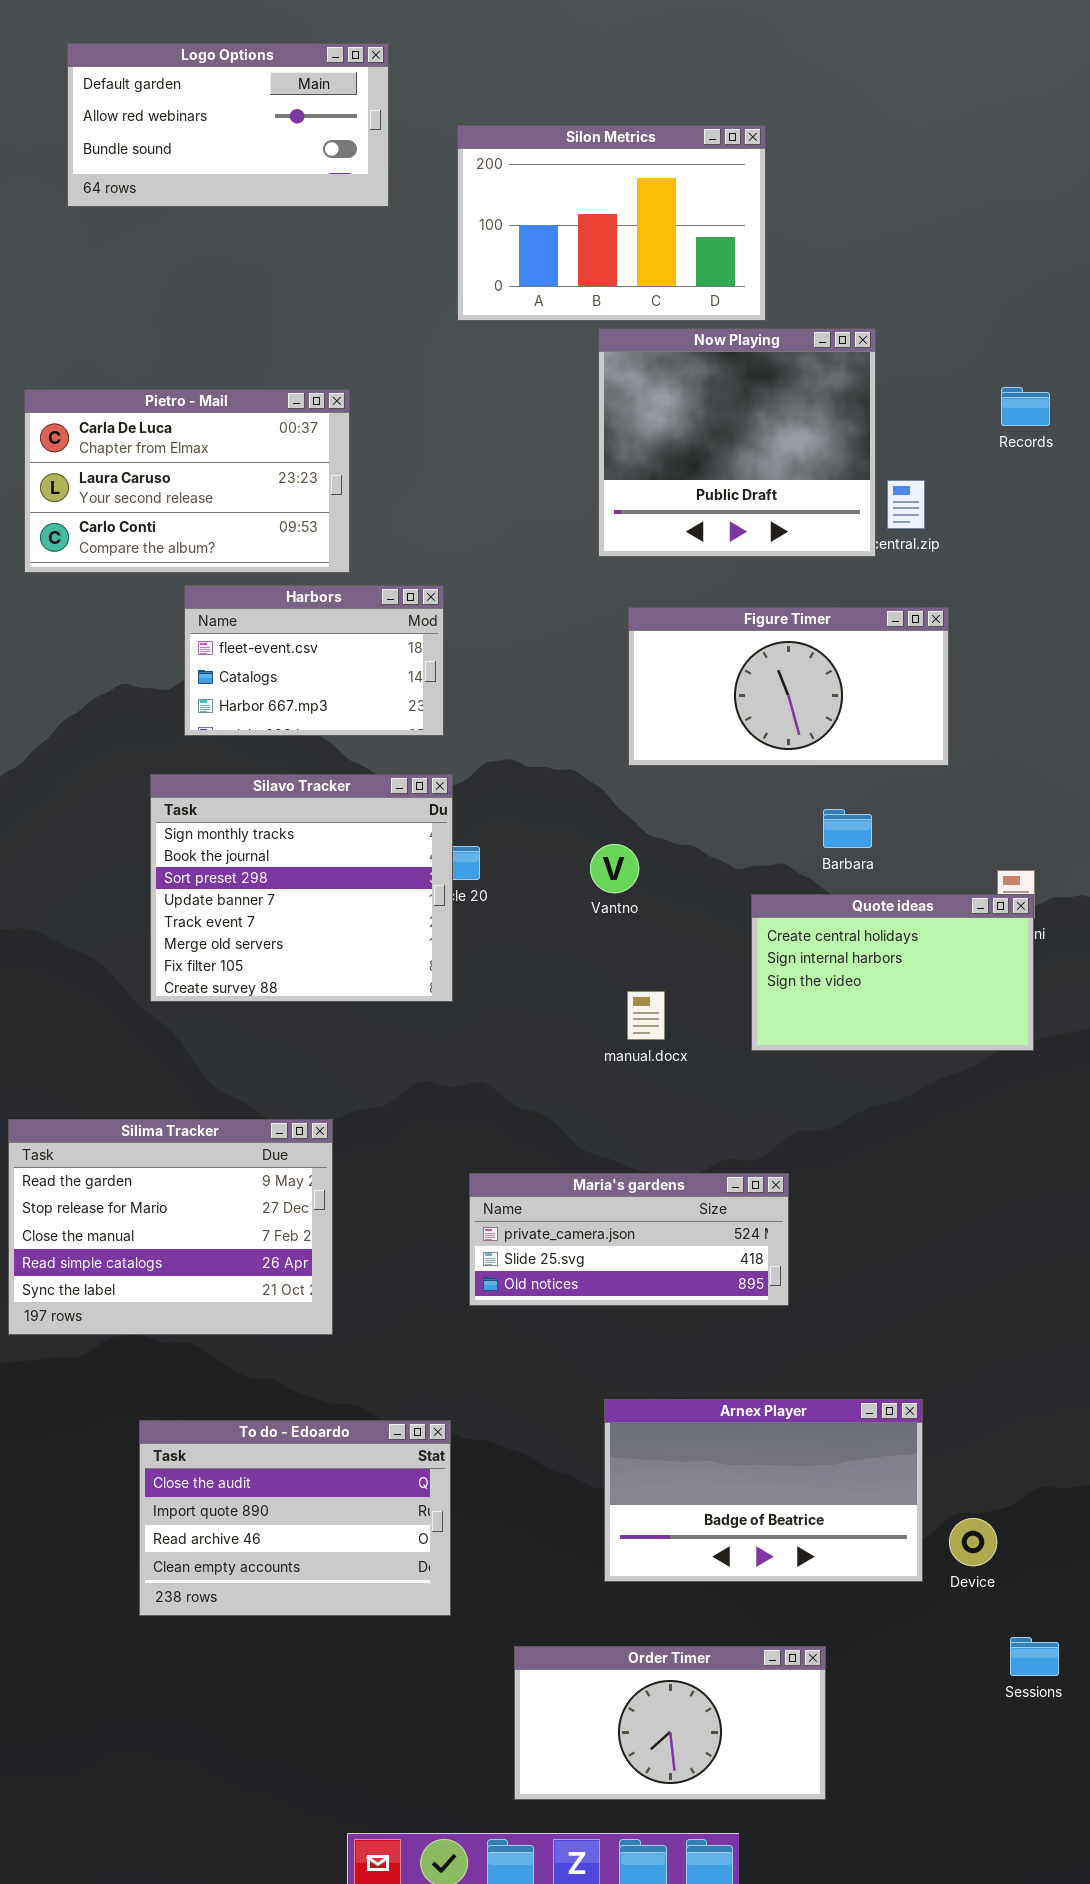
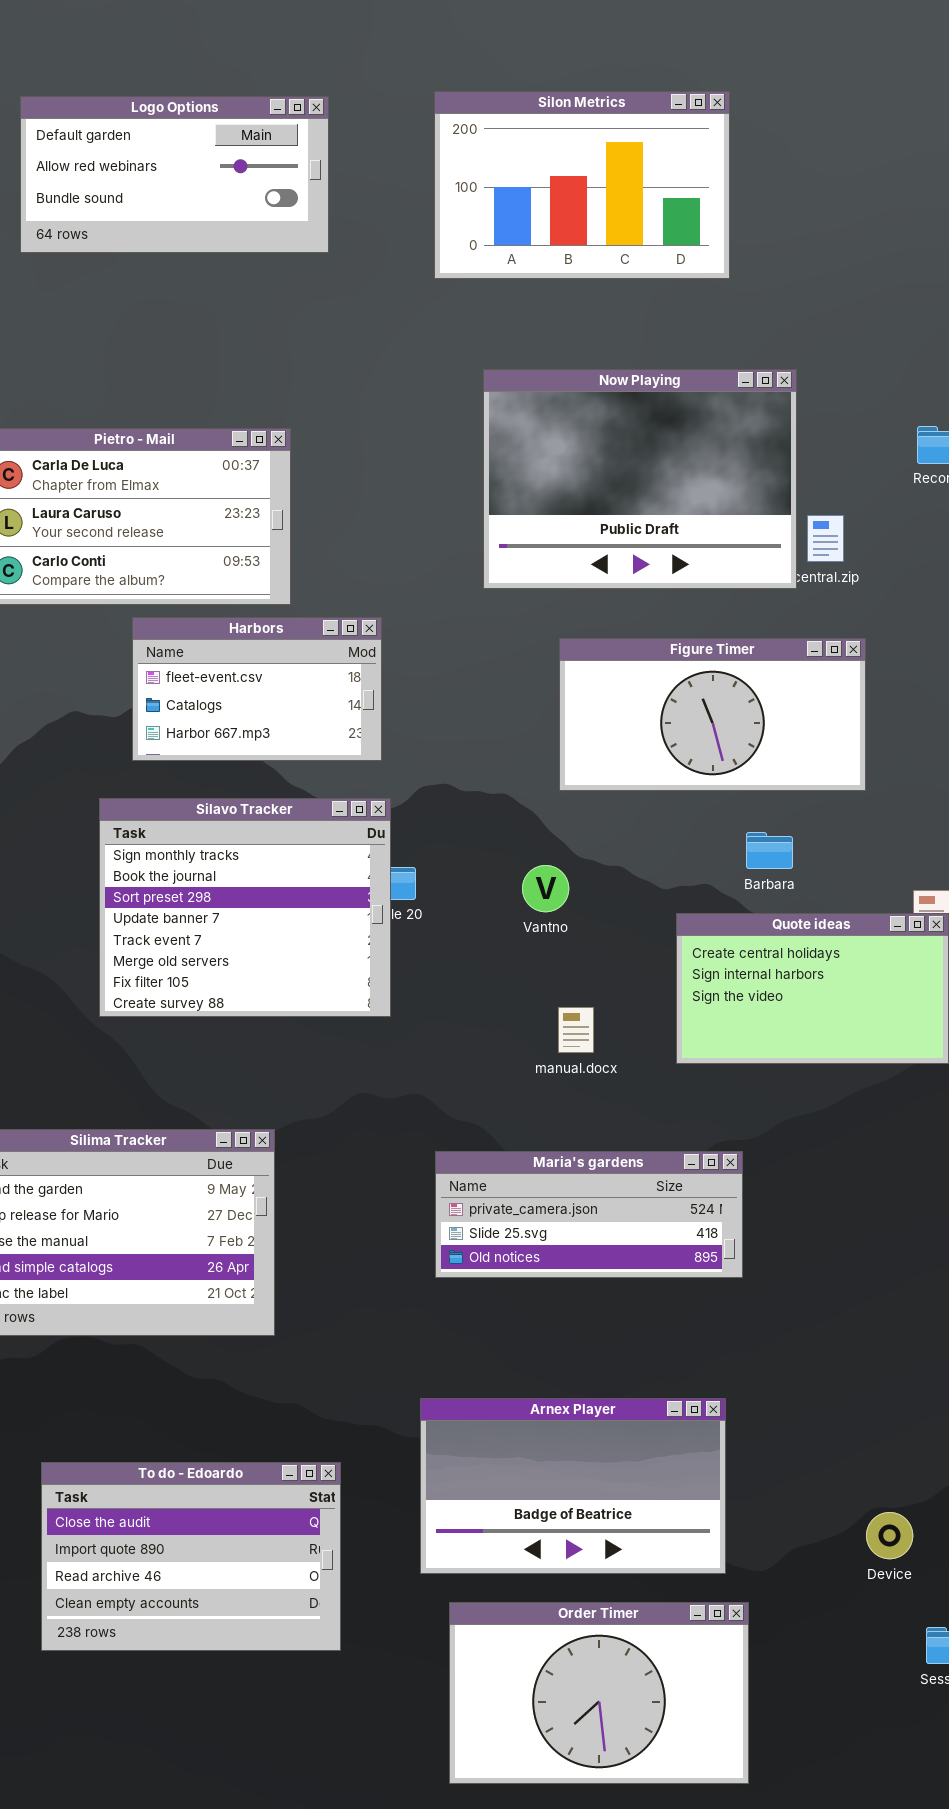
Silon Metrics: [457,125,766,321] -> [434,91,730,279], moved
Now Playing: [598,328,876,557] -> [483,369,797,589], resized
Maria's gardens: [469,1173,789,1306] -> [435,1151,743,1278], moved
Arnex Player: [604,1399,923,1582] -> [420,1398,726,1574], moved
To do - Edoardo: [139,1420,451,1616] -> [41,1462,341,1651], moved
Order Timer: [514,1646,826,1800] -> [449,1602,749,1784], resized

